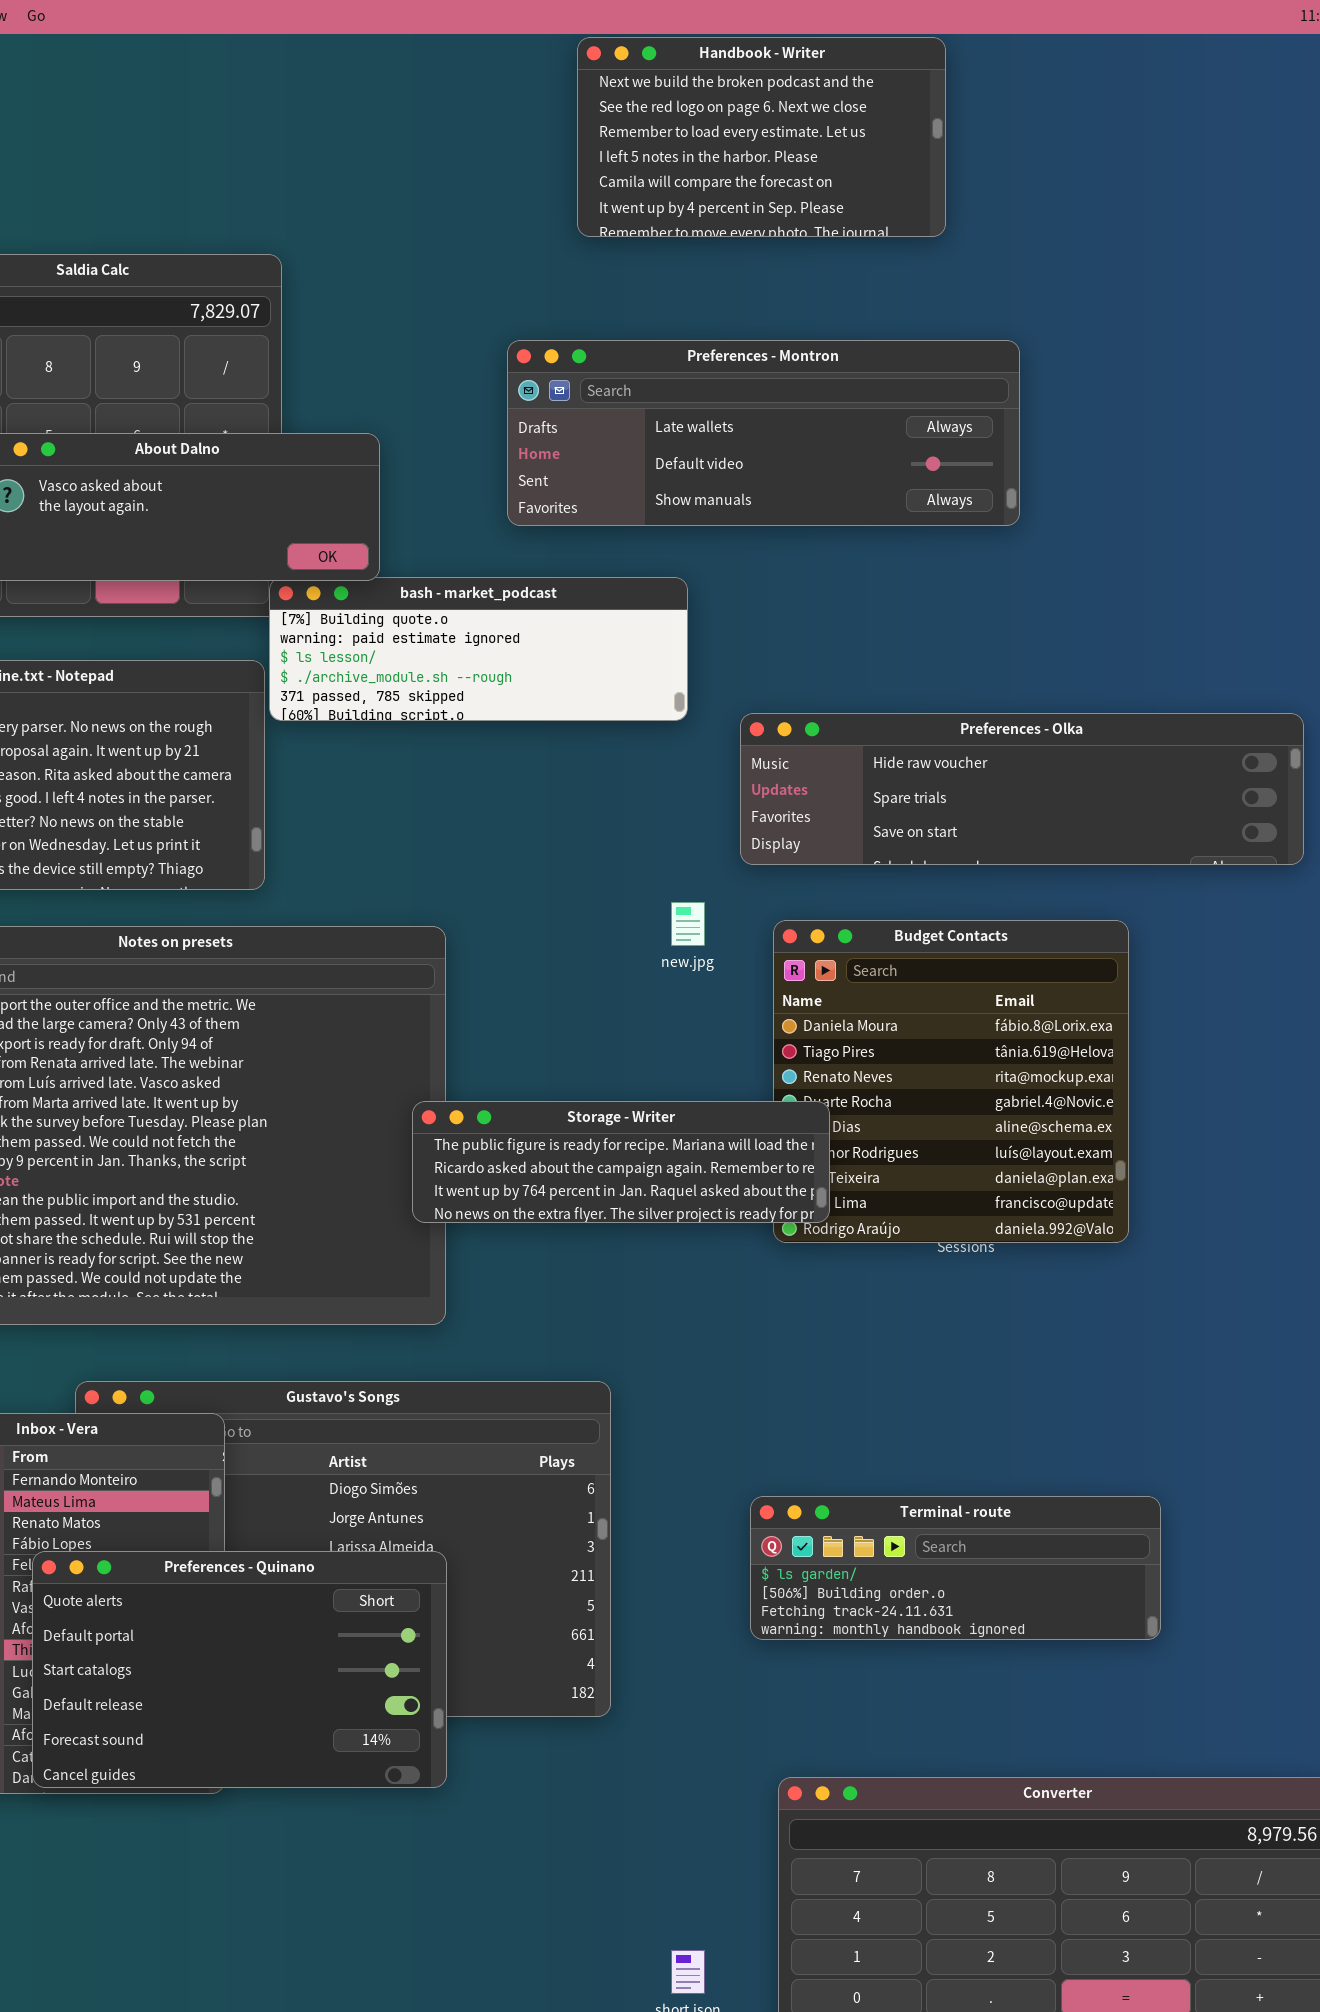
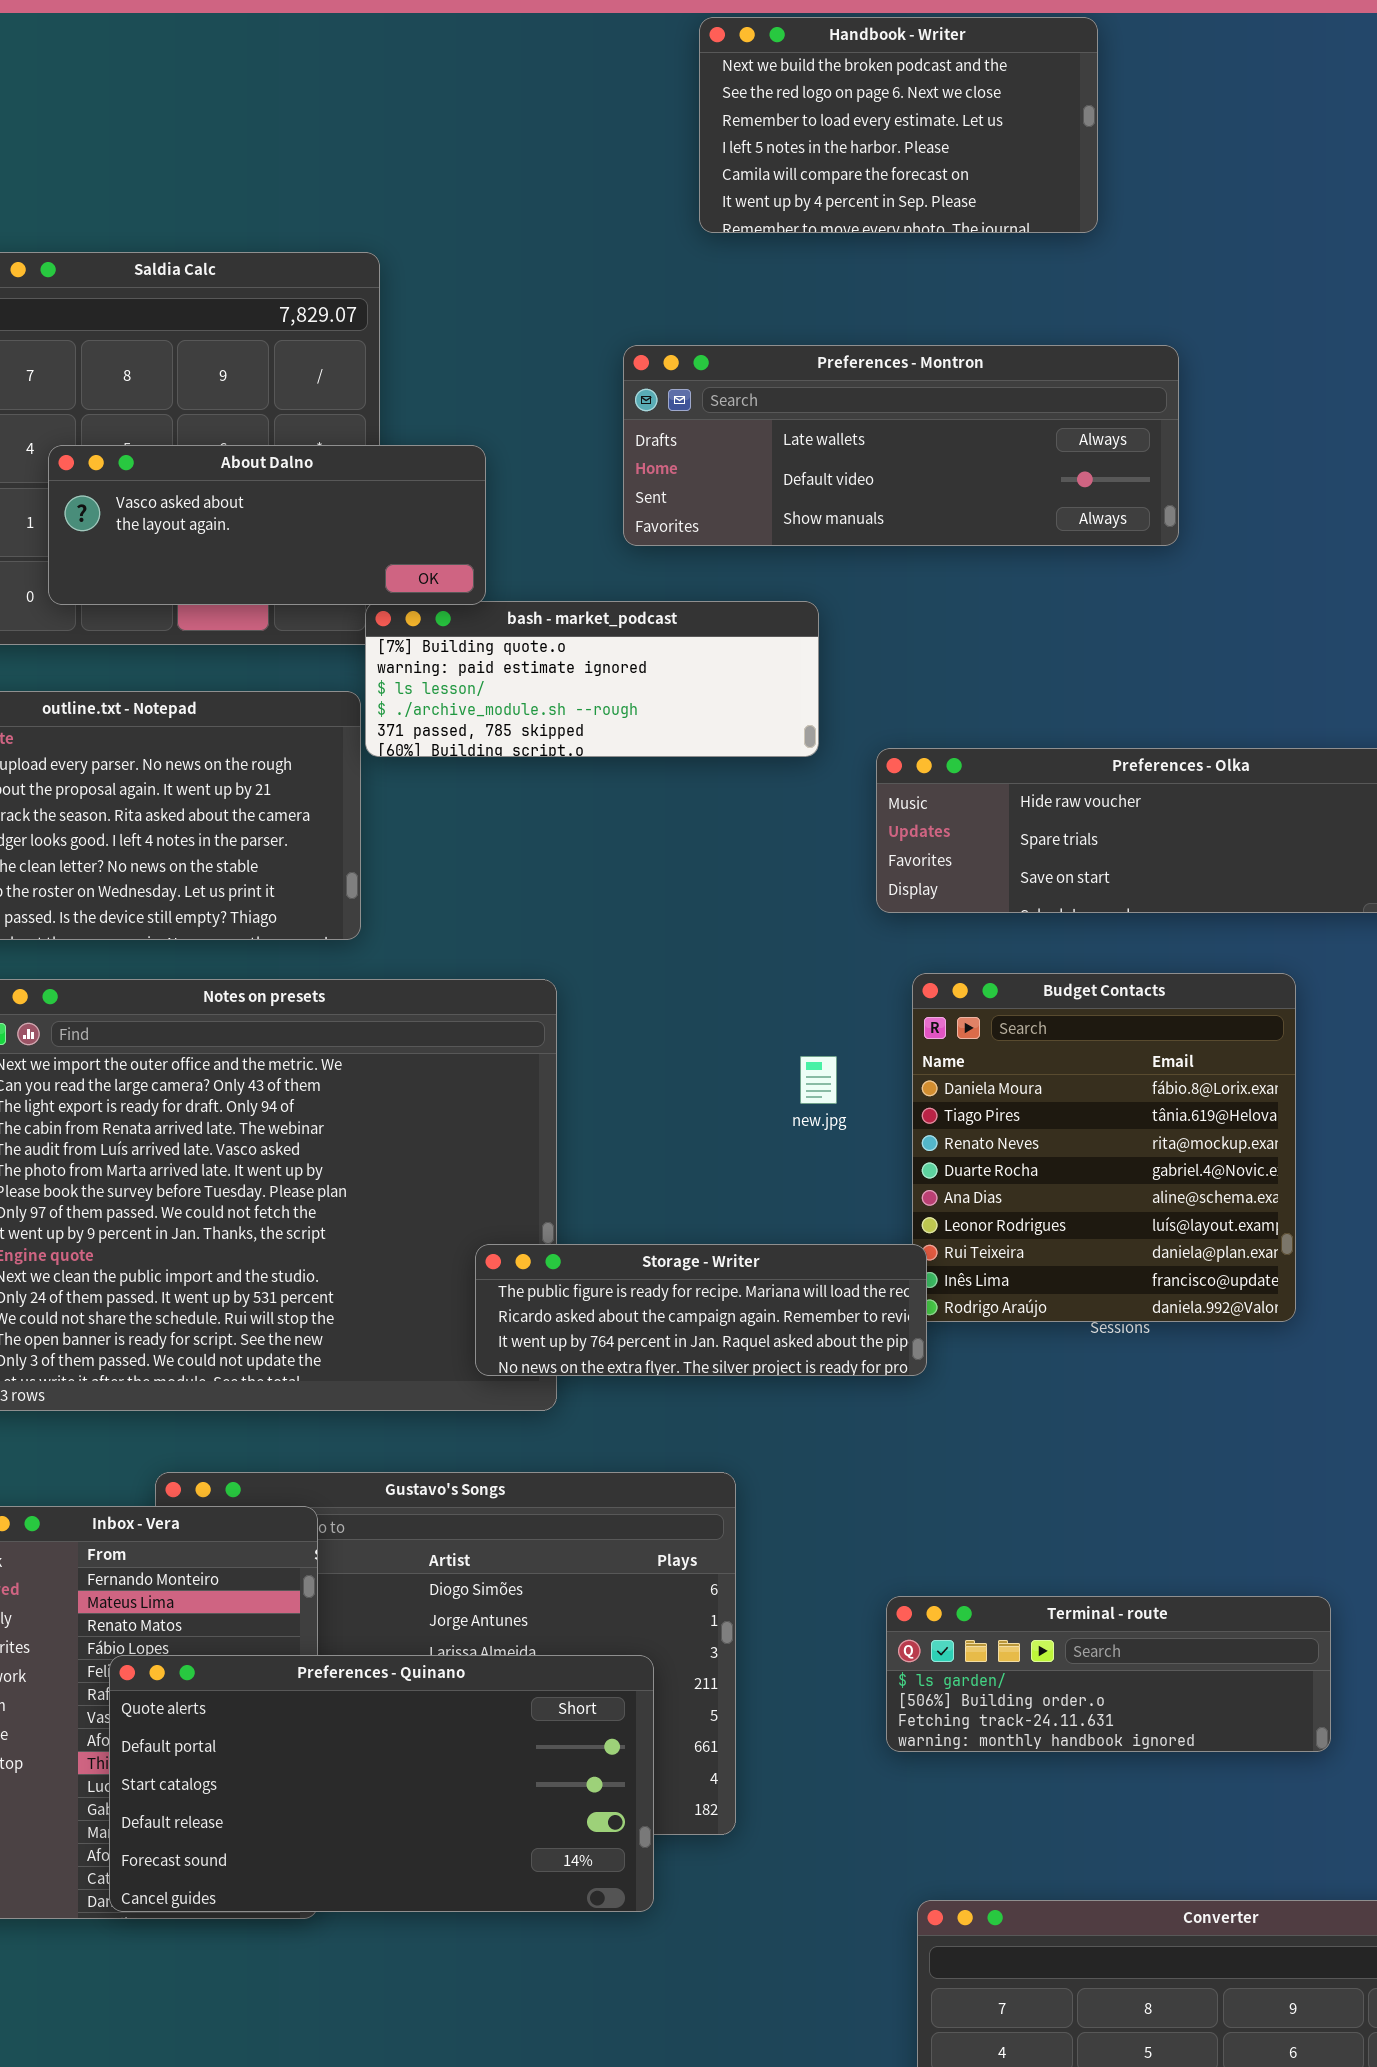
new.jpg: [671,902,705,946] -> [800,1056,837,1104], moved
Storage - Writer: [412,1101,830,1223] -> [475,1244,927,1376], moved
Preferences - Quinano: [32,1551,447,1788] -> [109,1655,654,1912], resized

